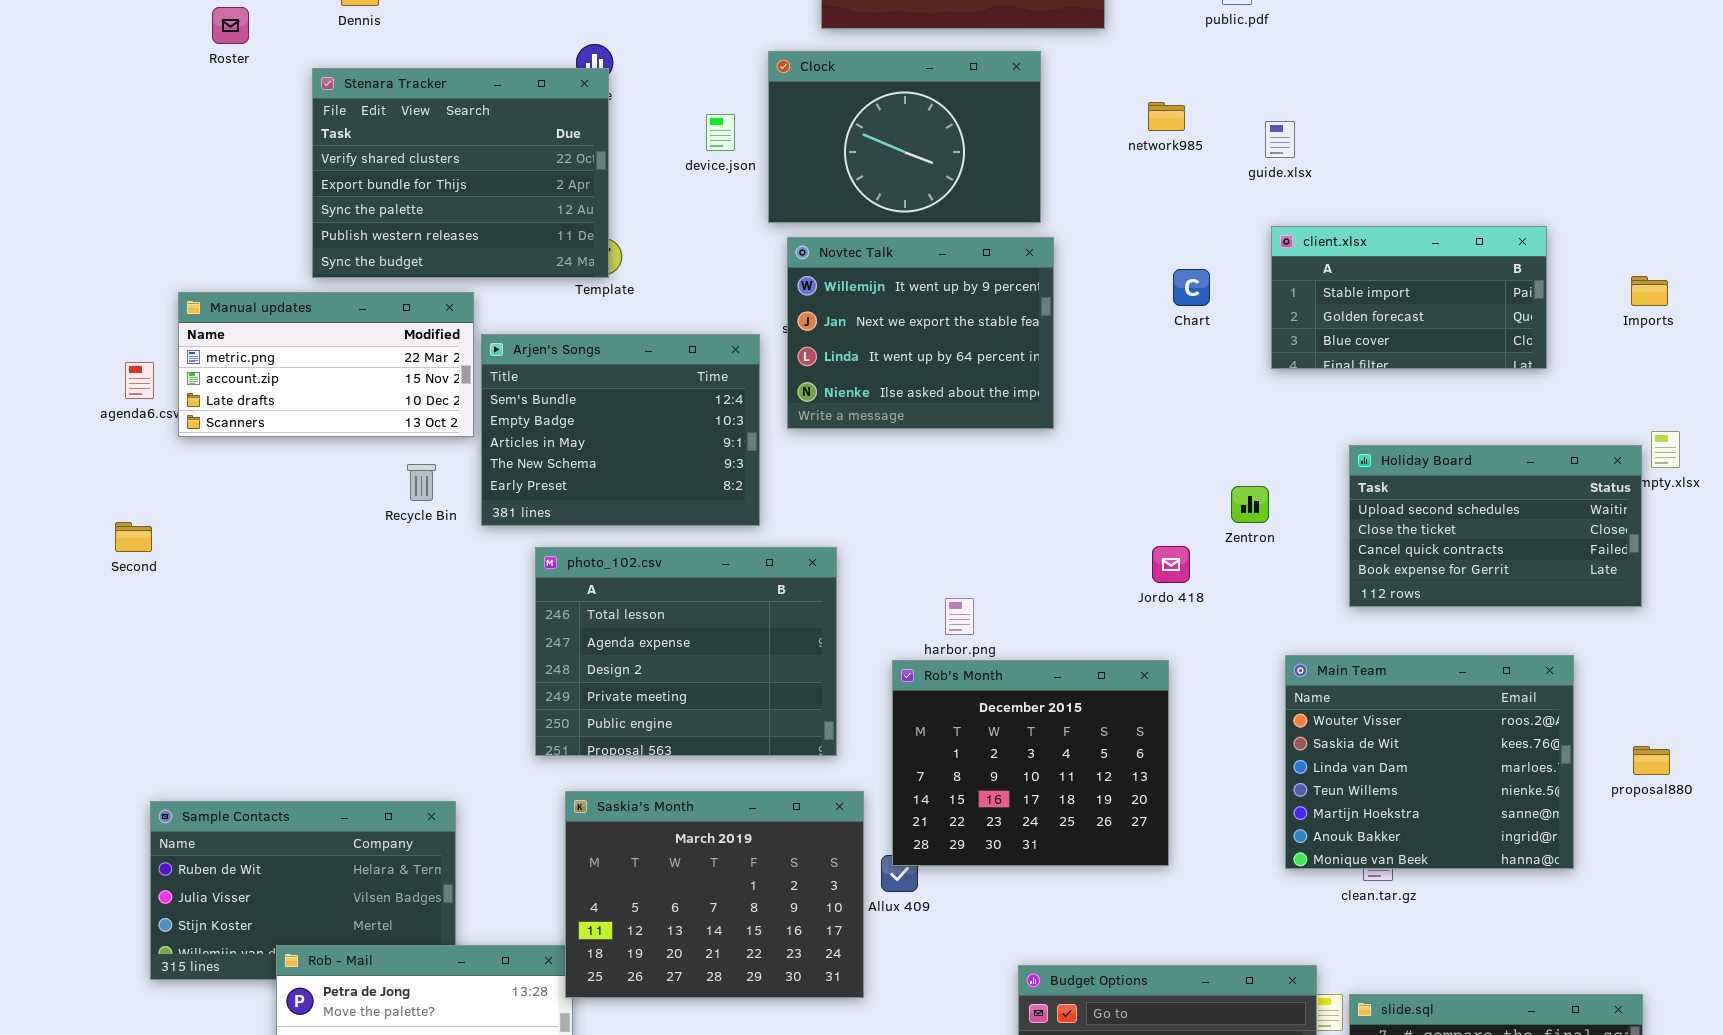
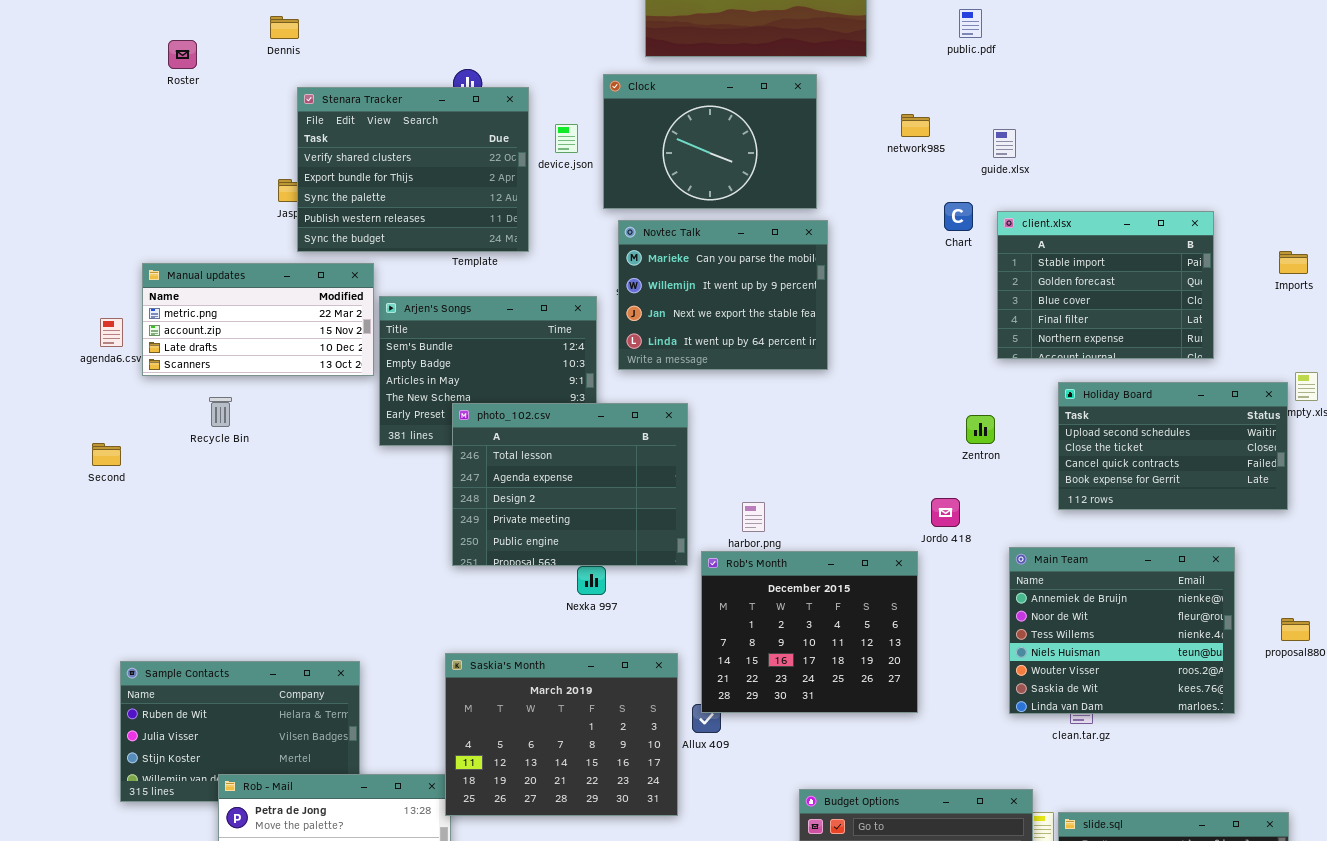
Stenara Tracker: [312,68,609,278] -> [297,87,529,252], moved
client.xlsx: [1271,226,1547,369] -> [997,211,1214,359], resized
Novtec Talk: [787,237,1054,429] -> [618,220,828,370], scrolled up 1 row
Chart: [1173,269,1210,306] -> [944,202,973,231], moved
Recycle Bin: [407,464,436,501] -> [209,397,232,427], moved
Jordo 418: [1152,546,1190,583] -> [931,498,960,527], moved
photo_102.csv: [535,547,837,756] -> [452,403,688,566], moved
Main Team: [1285,655,1574,869] -> [1009,547,1235,714], scrolled up 4 rows

